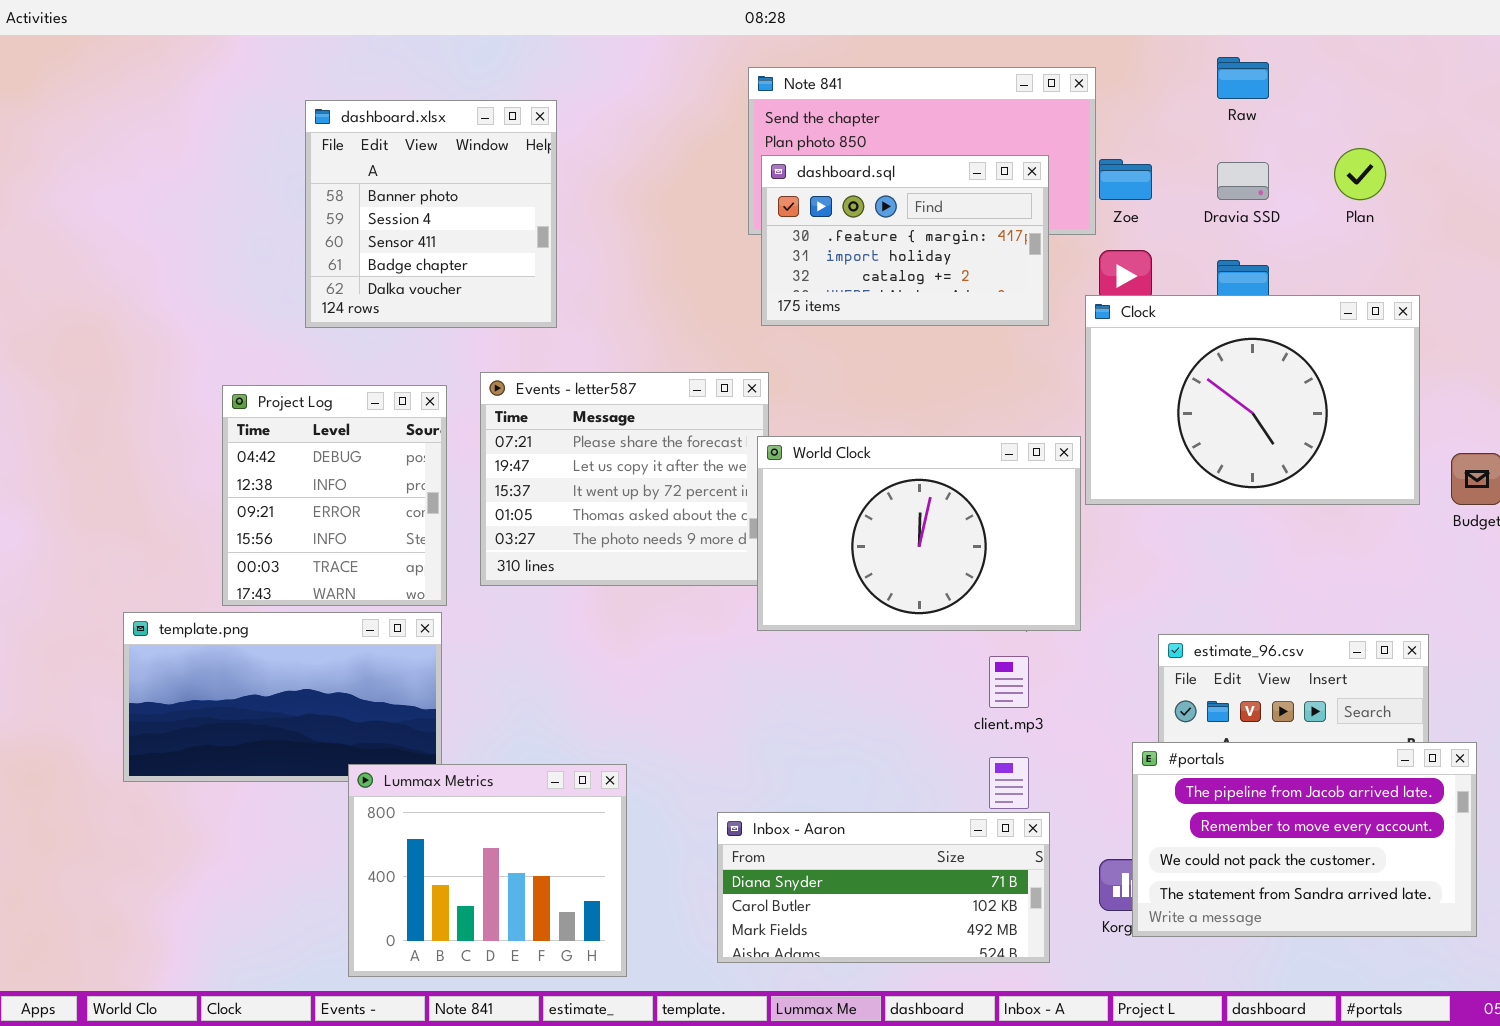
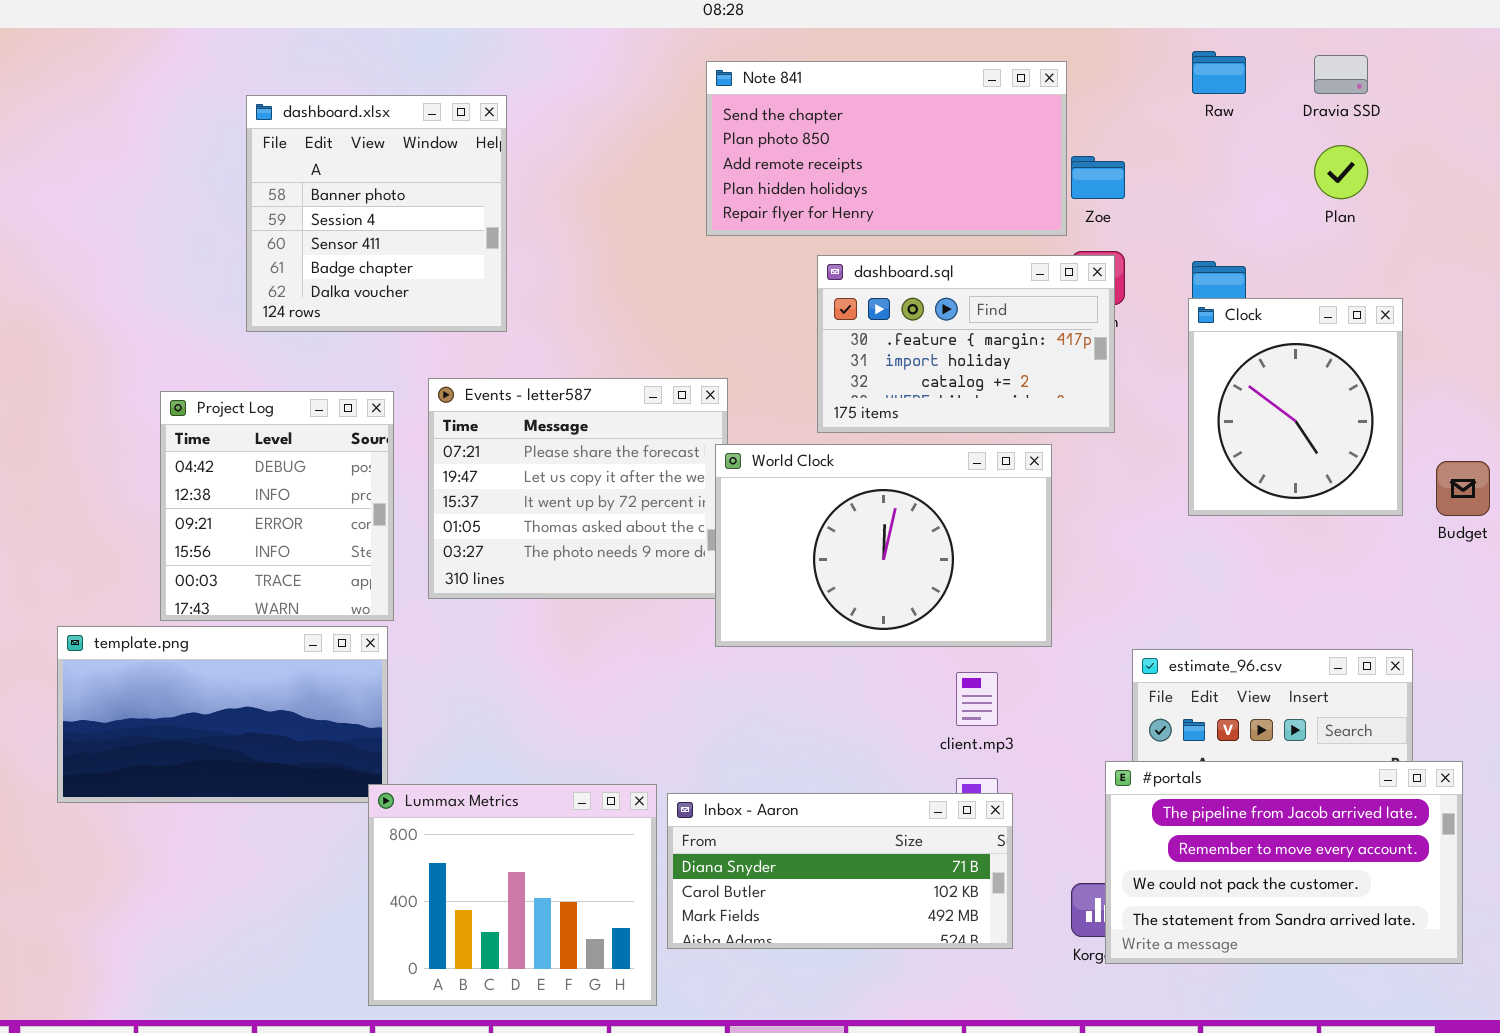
dashboard.sql: [761,155,1049,326] -> [817,255,1115,433], moved
Dravia SSD: [1217,162,1269,200] -> [1314,55,1368,94], moved
Clock: [1085,295,1420,505] -> [1188,298,1403,516], resized
Lummax Metrics: [348,764,627,977] -> [368,784,657,1006], moved
Inbox - Aaron: [717,812,1050,963] -> [667,793,1013,949], moved

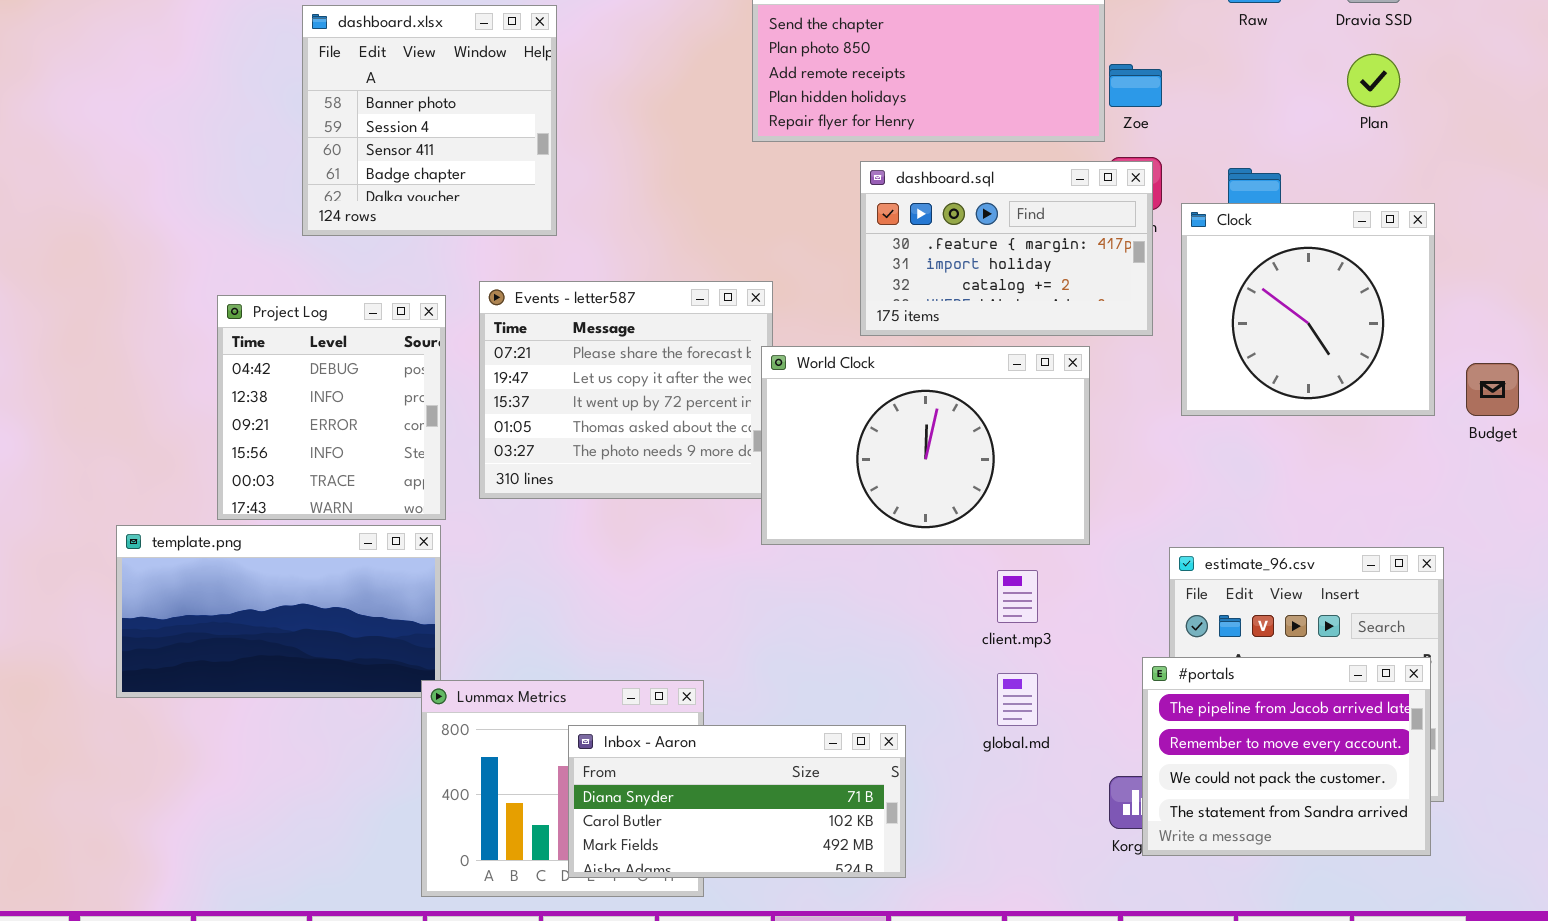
Clock: [1188,298,1403,516] -> [1181,203,1435,416], resized
#portals: [1105,761,1463,964] -> [1142,657,1431,856], resized
Inbox - Aaron: [667,793,1013,949] -> [568,725,906,878], moved

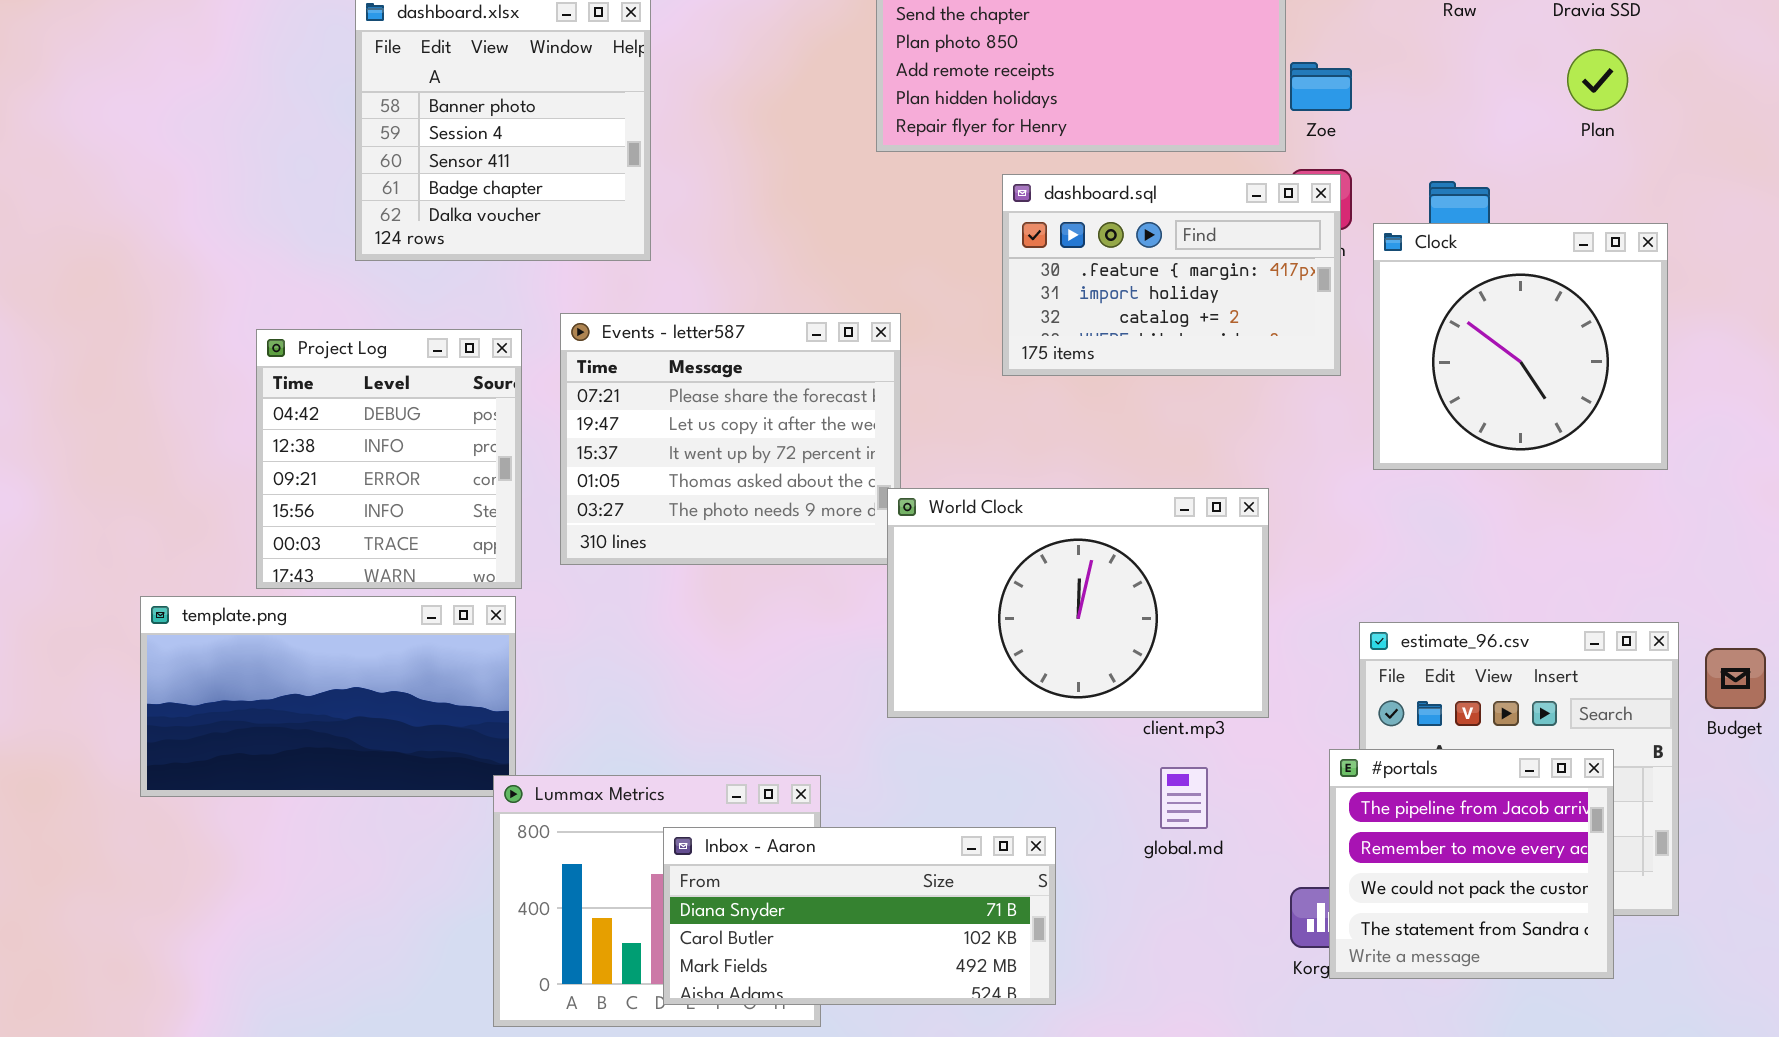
World Clock: [761,346,1090,545] -> [887,488,1269,718], moved
Budget: [1466,363,1519,416] -> [1705,648,1766,709], moved
#portals: [1142,657,1431,856] -> [1329,749,1614,979], resized

